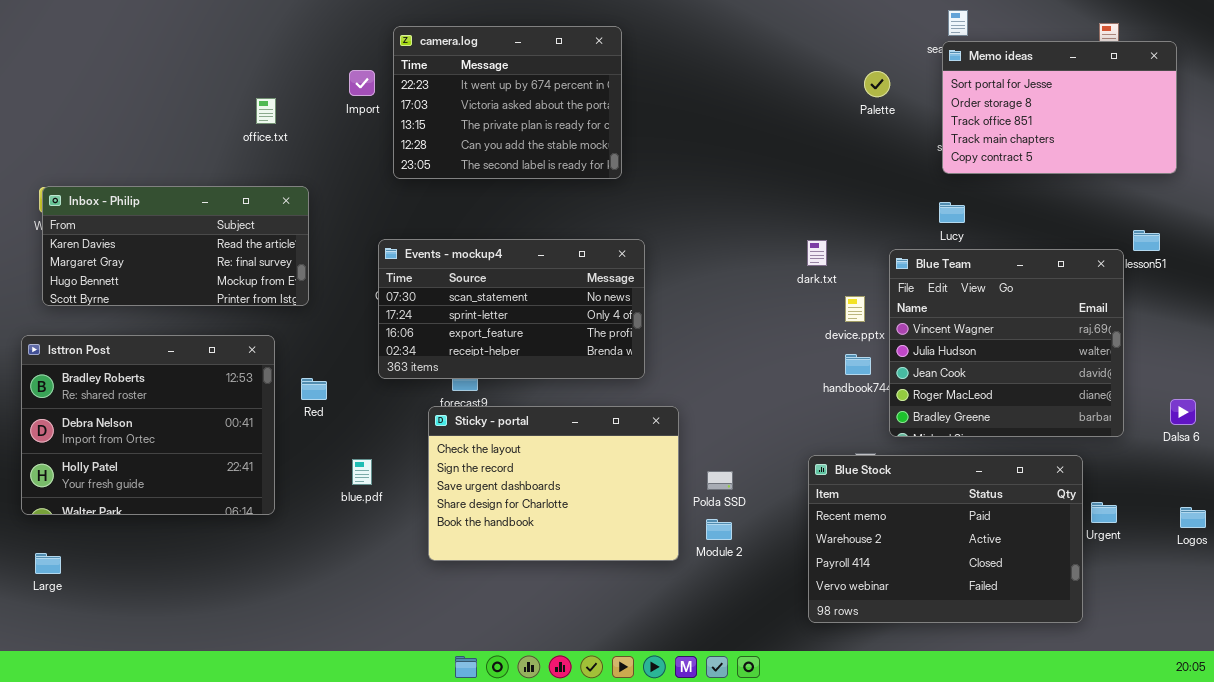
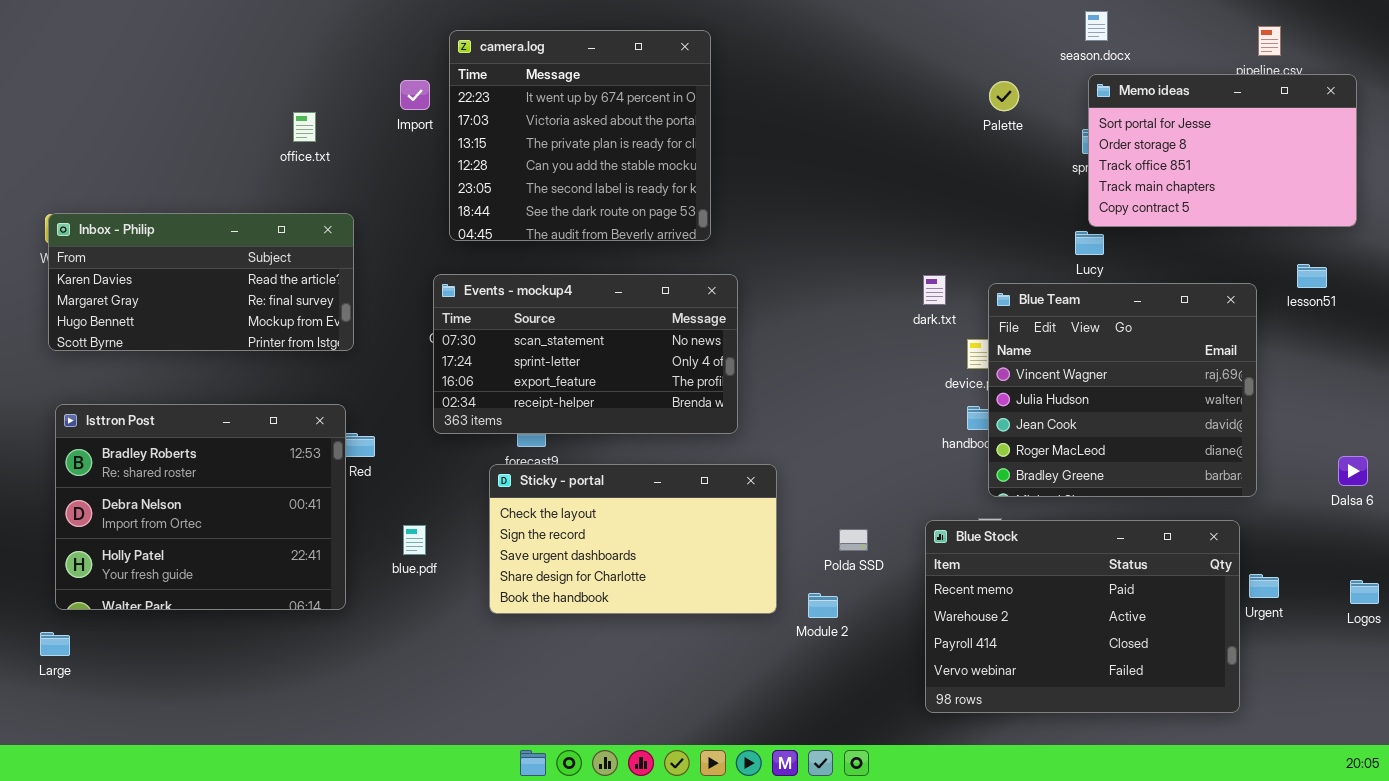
camera.log: [393,26,622,179] -> [449,30,711,241], resized
Memo ideas: [942,41,1177,174] -> [1088,74,1357,227], moved
Blue Team: [889,249,1124,437] -> [988,283,1257,497], moved
Isttron Post: [21,335,275,515] -> [55,404,346,610], moved
Sticky - portal: [428,406,679,561] -> [489,464,777,614], resized
Polda SSD: [707,471,733,490] -> [839,529,868,551], moved

